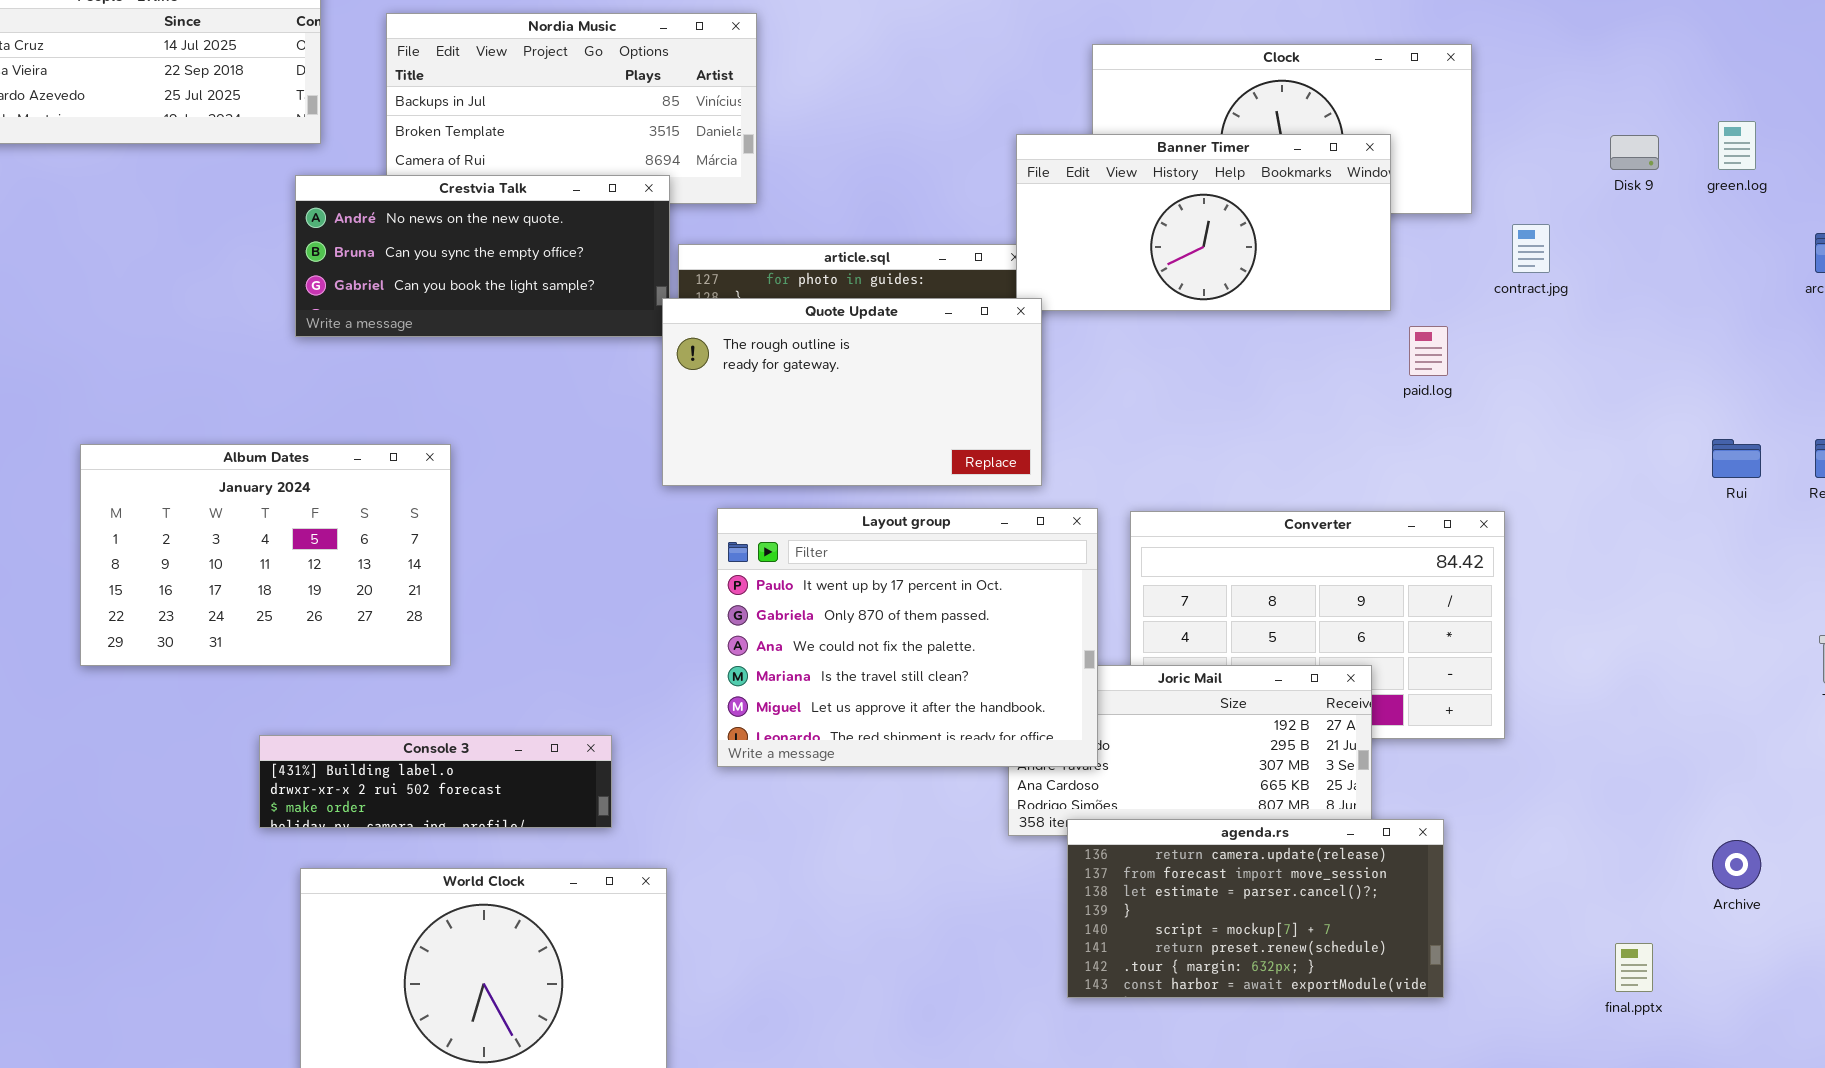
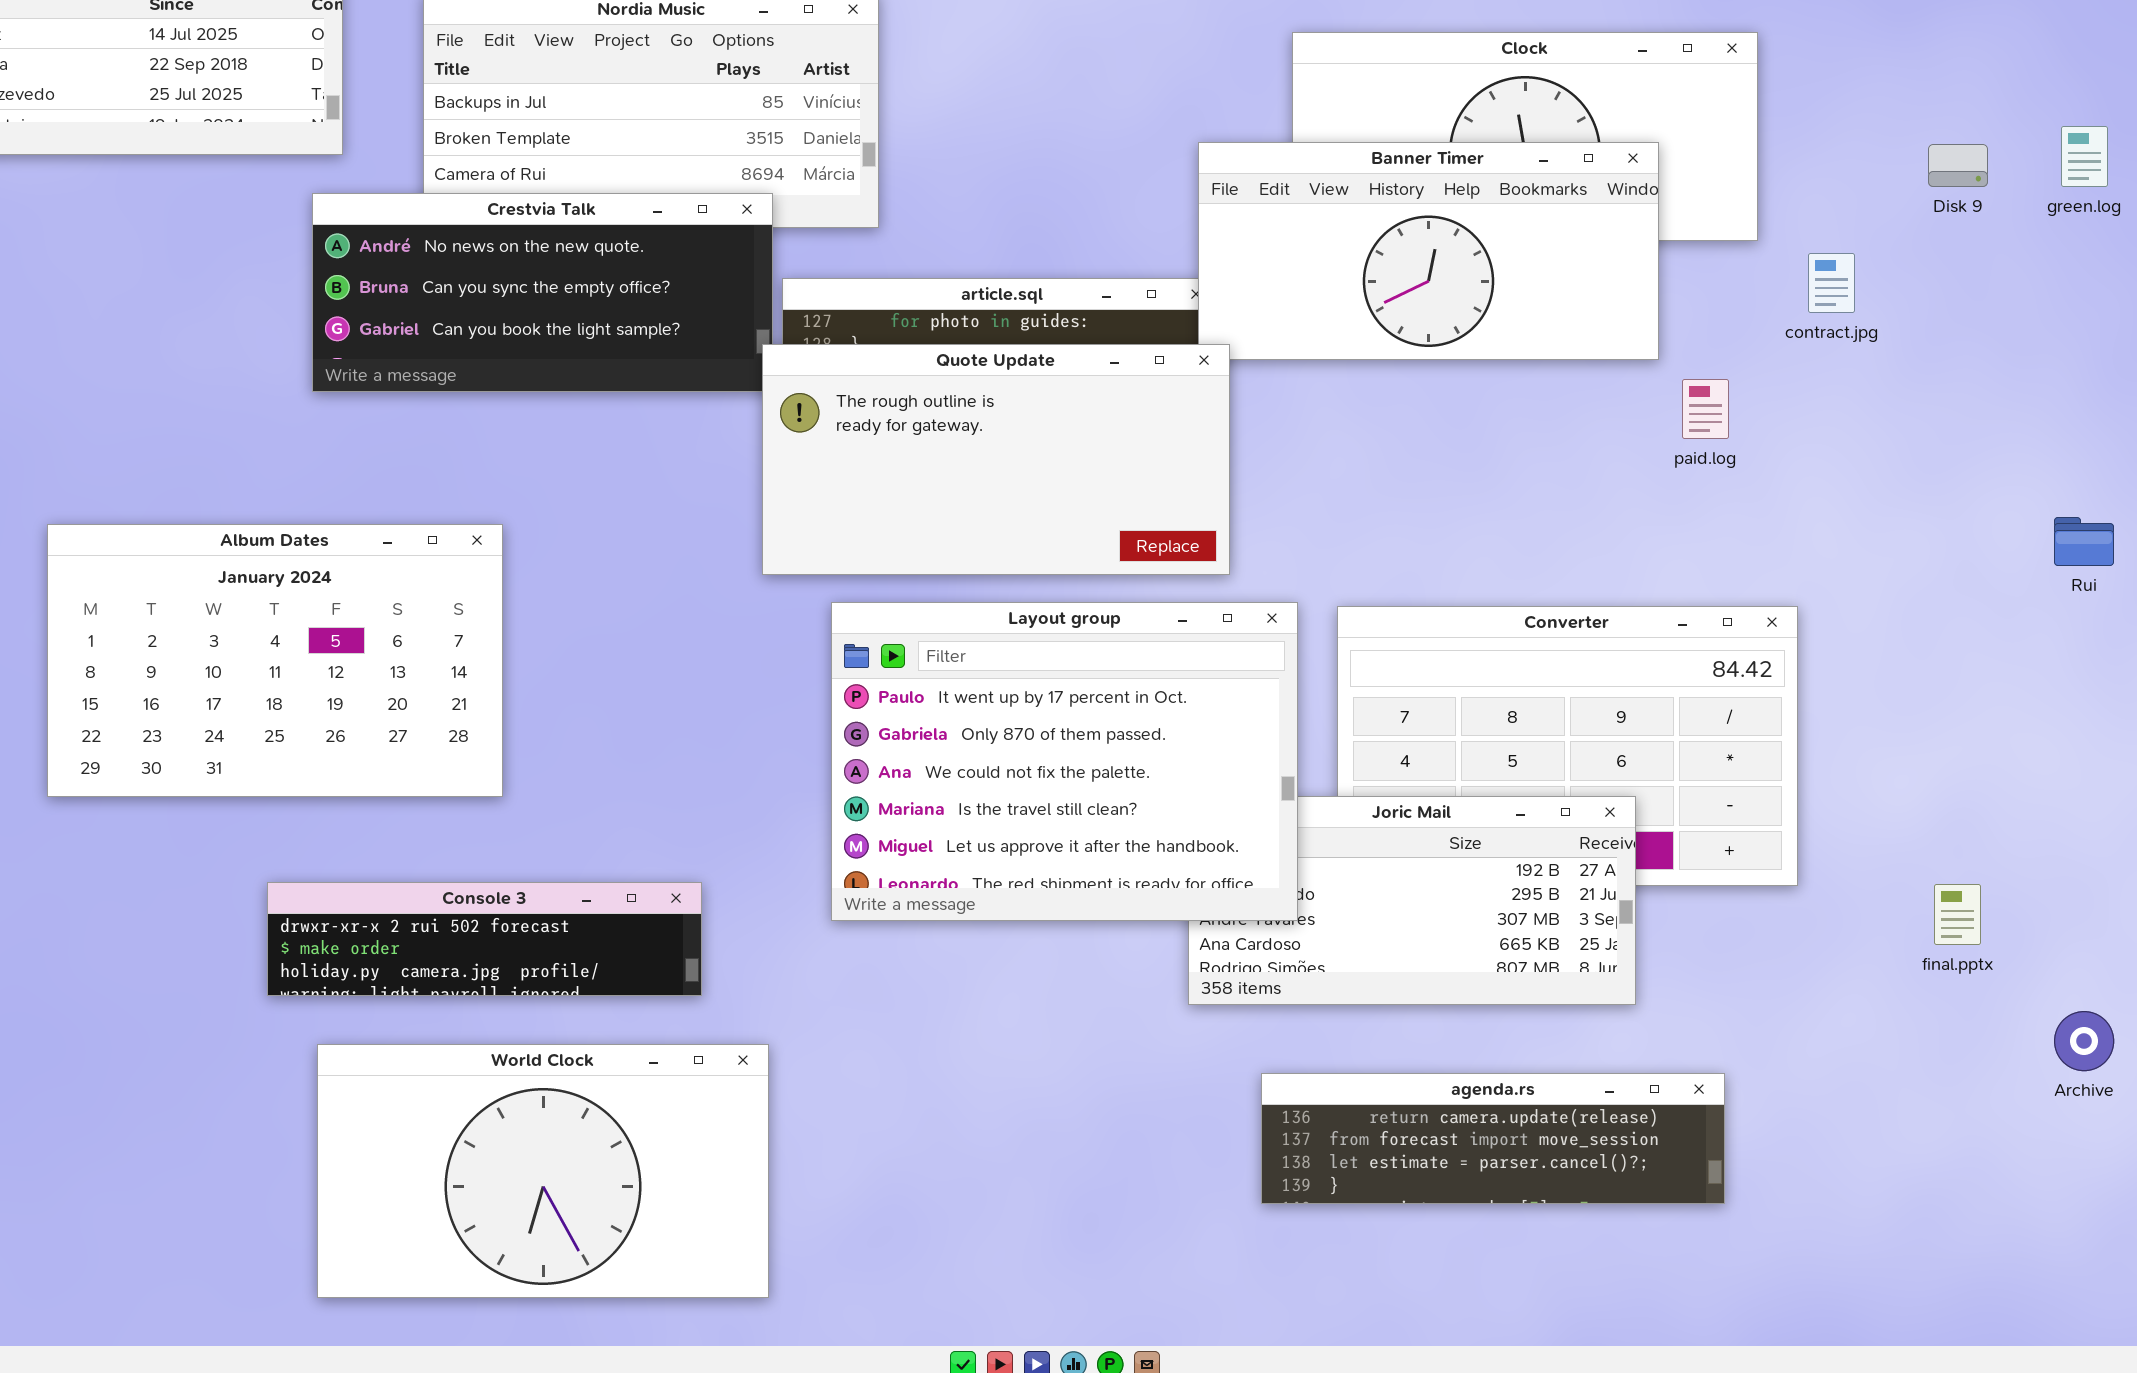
Console 3: [259,735,612,828] -> [267,882,702,996], scrolled down 1 row
agenda.rs: [1067,819,1444,998] -> [1261,1073,1725,1204], resized
final.pptx: [1615,943,1653,992] -> [1934,884,1981,945], moved

